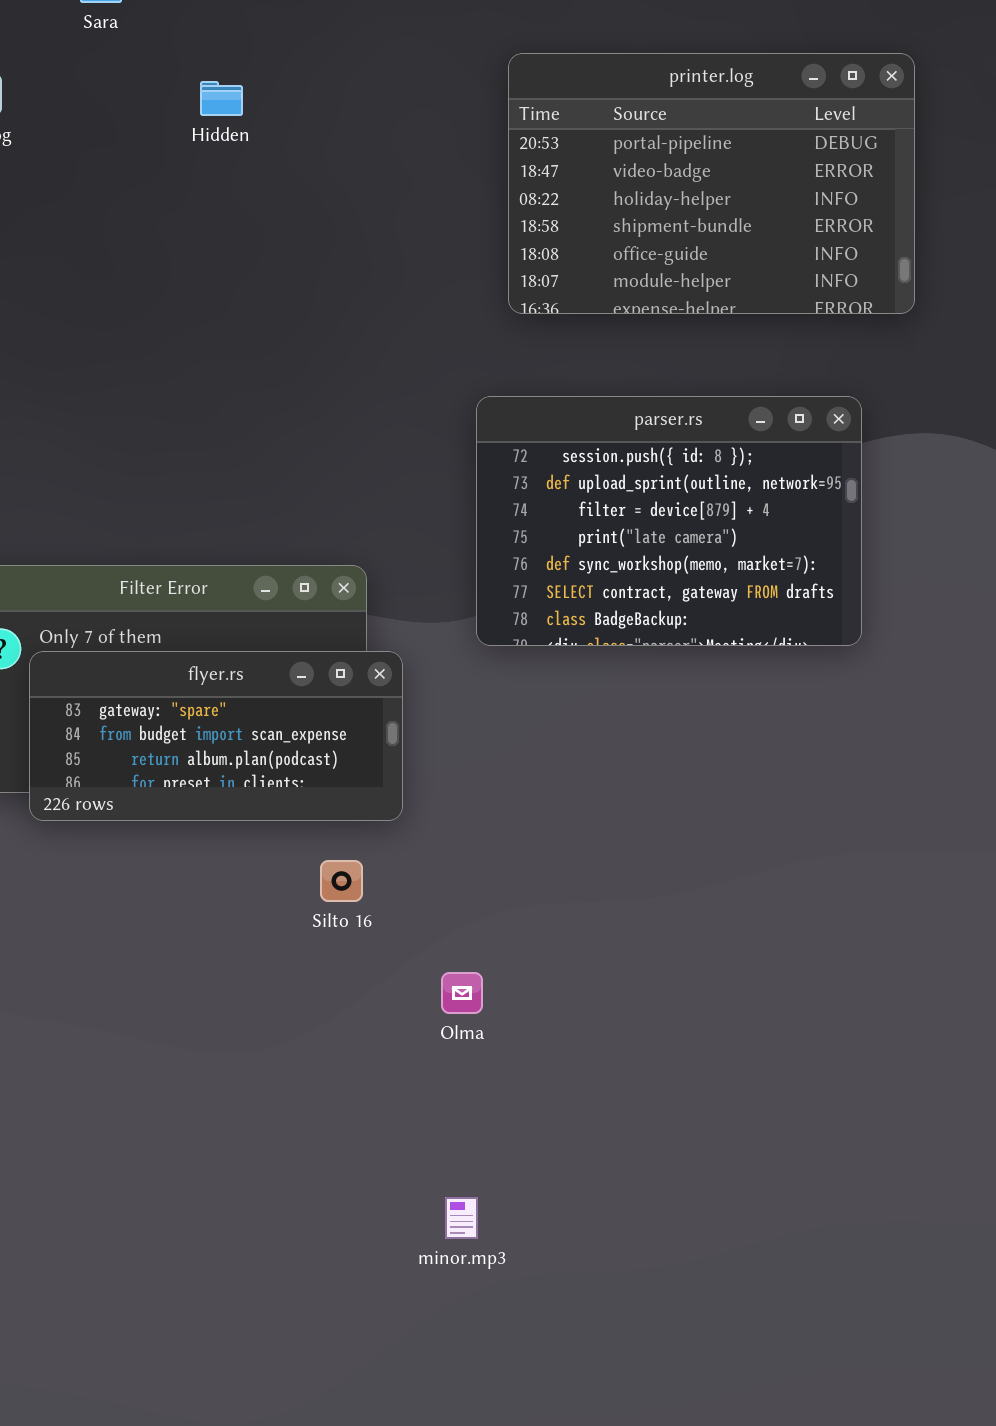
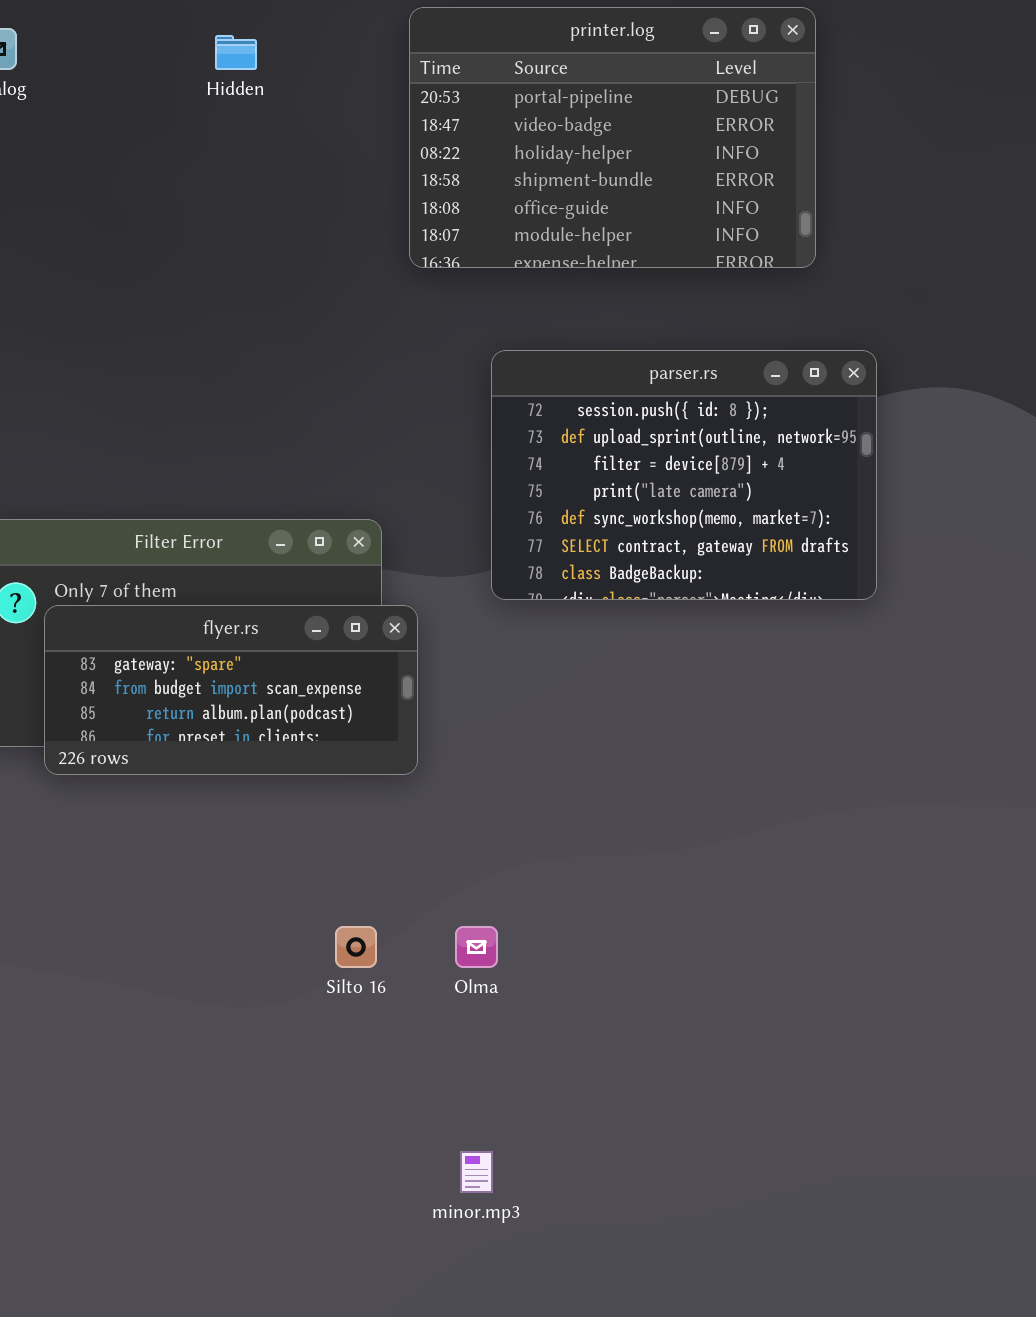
printer.log: [508,53,915,314] -> [409,7,816,268], moved
Silto 16: [320,860,363,902] -> [335,926,377,968], moved

